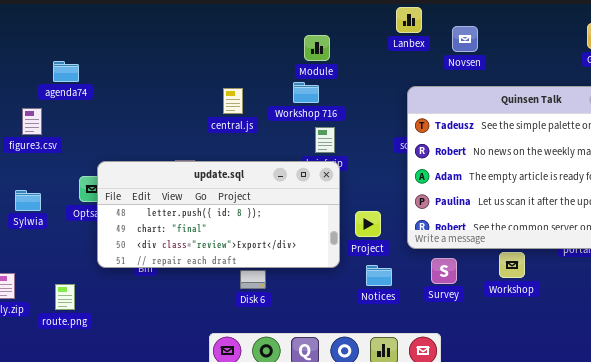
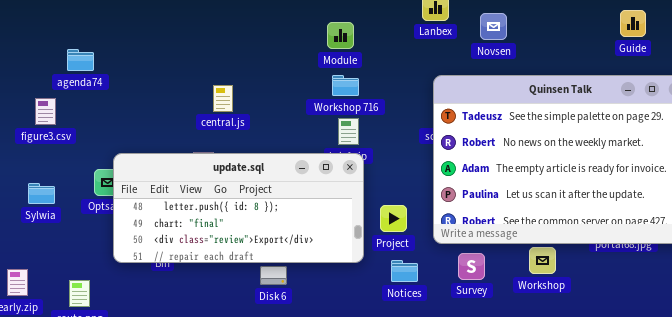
Workshop 716: [293,82,319,103] -> [332,75,359,96], moved
central.js: [223,88,243,114] -> [213,85,233,112], moved

